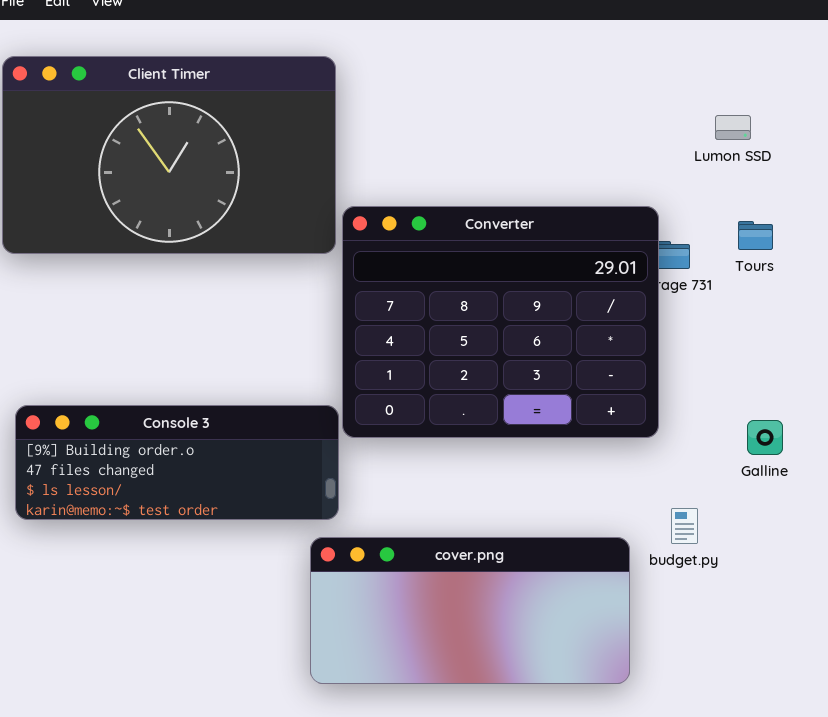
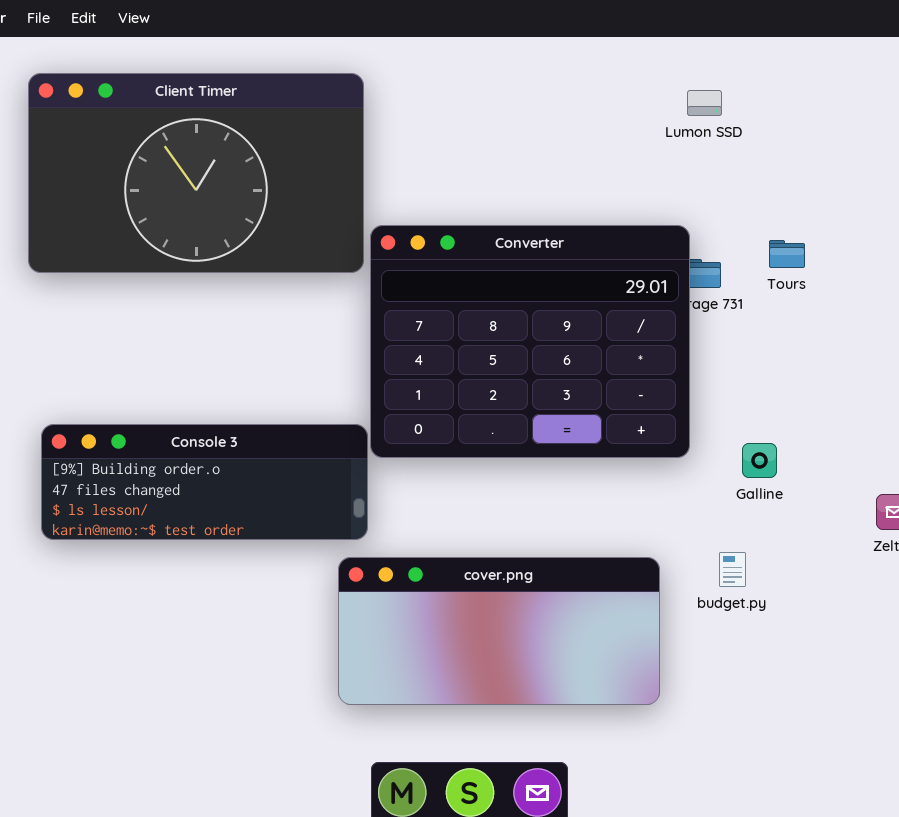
Lumon SSD: [715,115,751,140] -> [687,90,722,116], moved
Galline: [747,420,783,455] -> [742,443,777,478], moved
budget.py: [671,508,698,544] -> [719,552,746,587], moved

